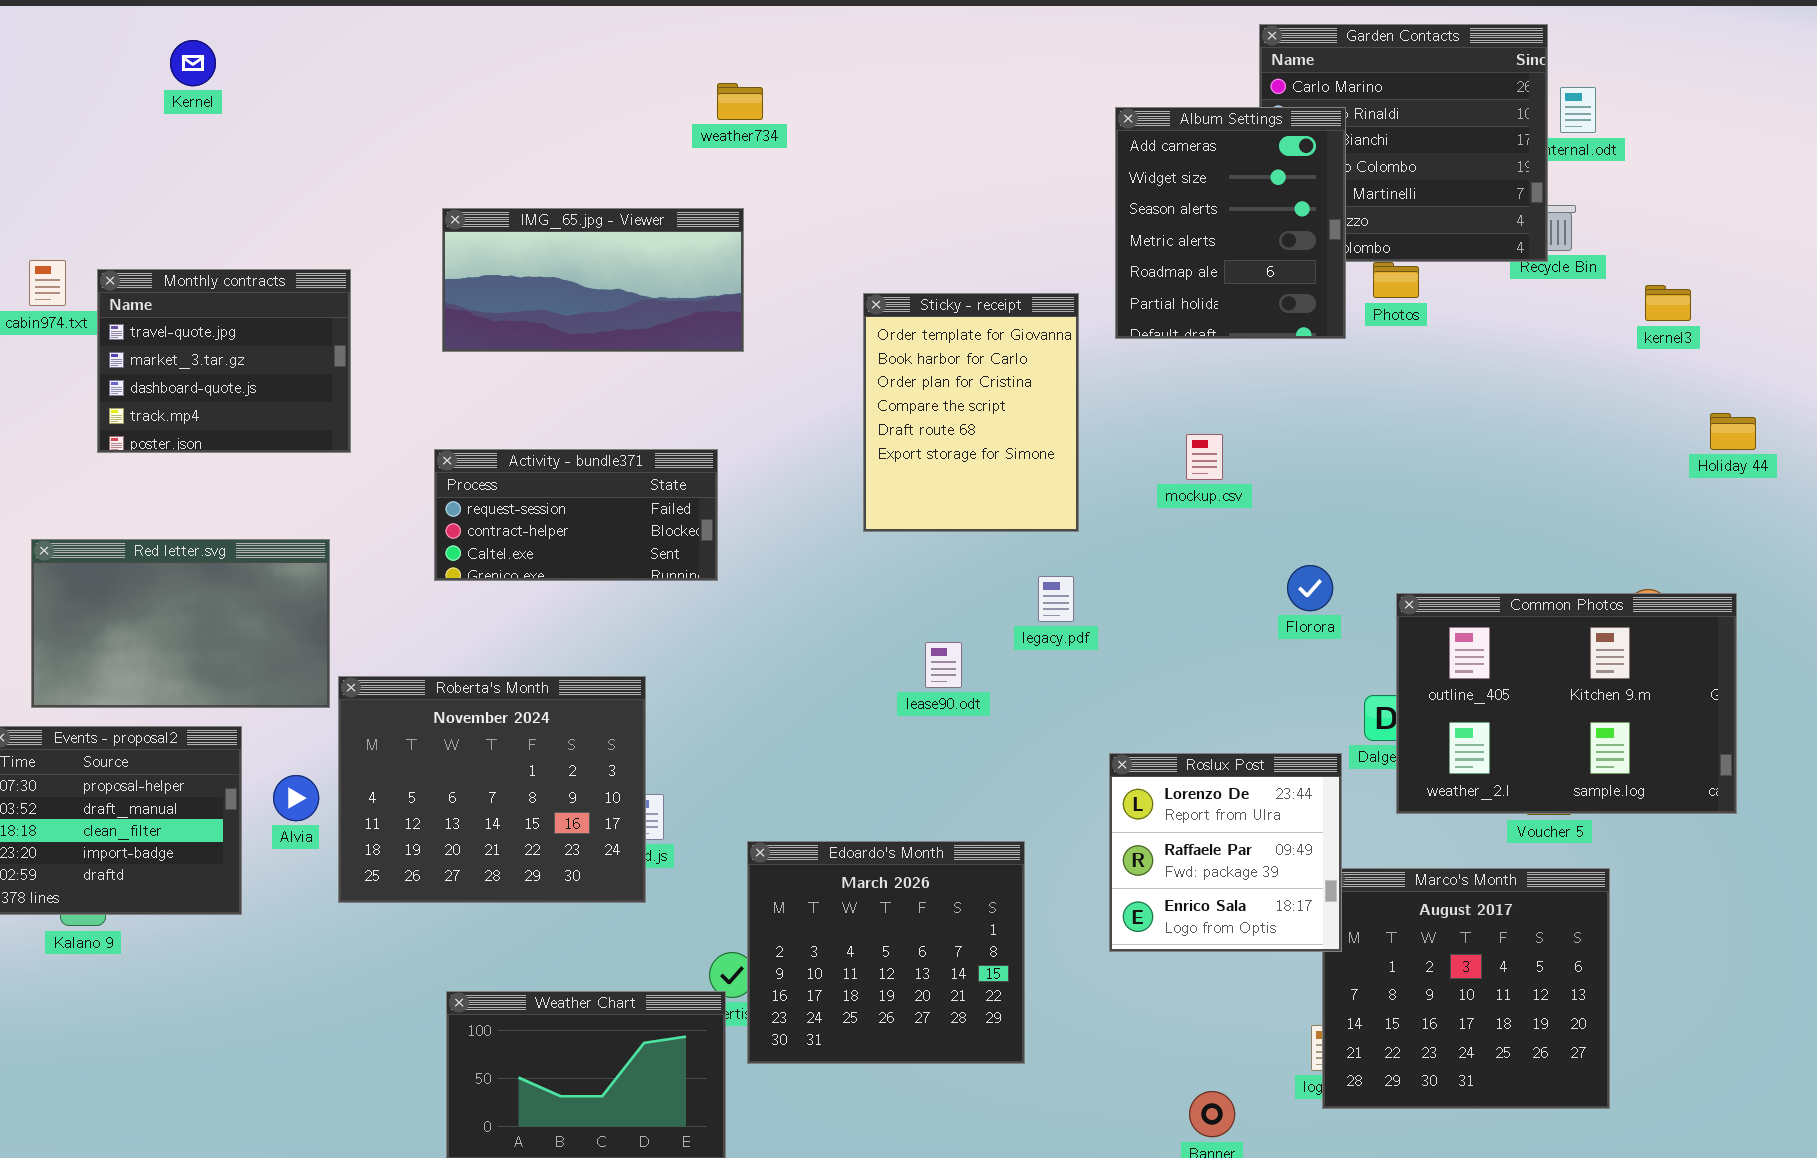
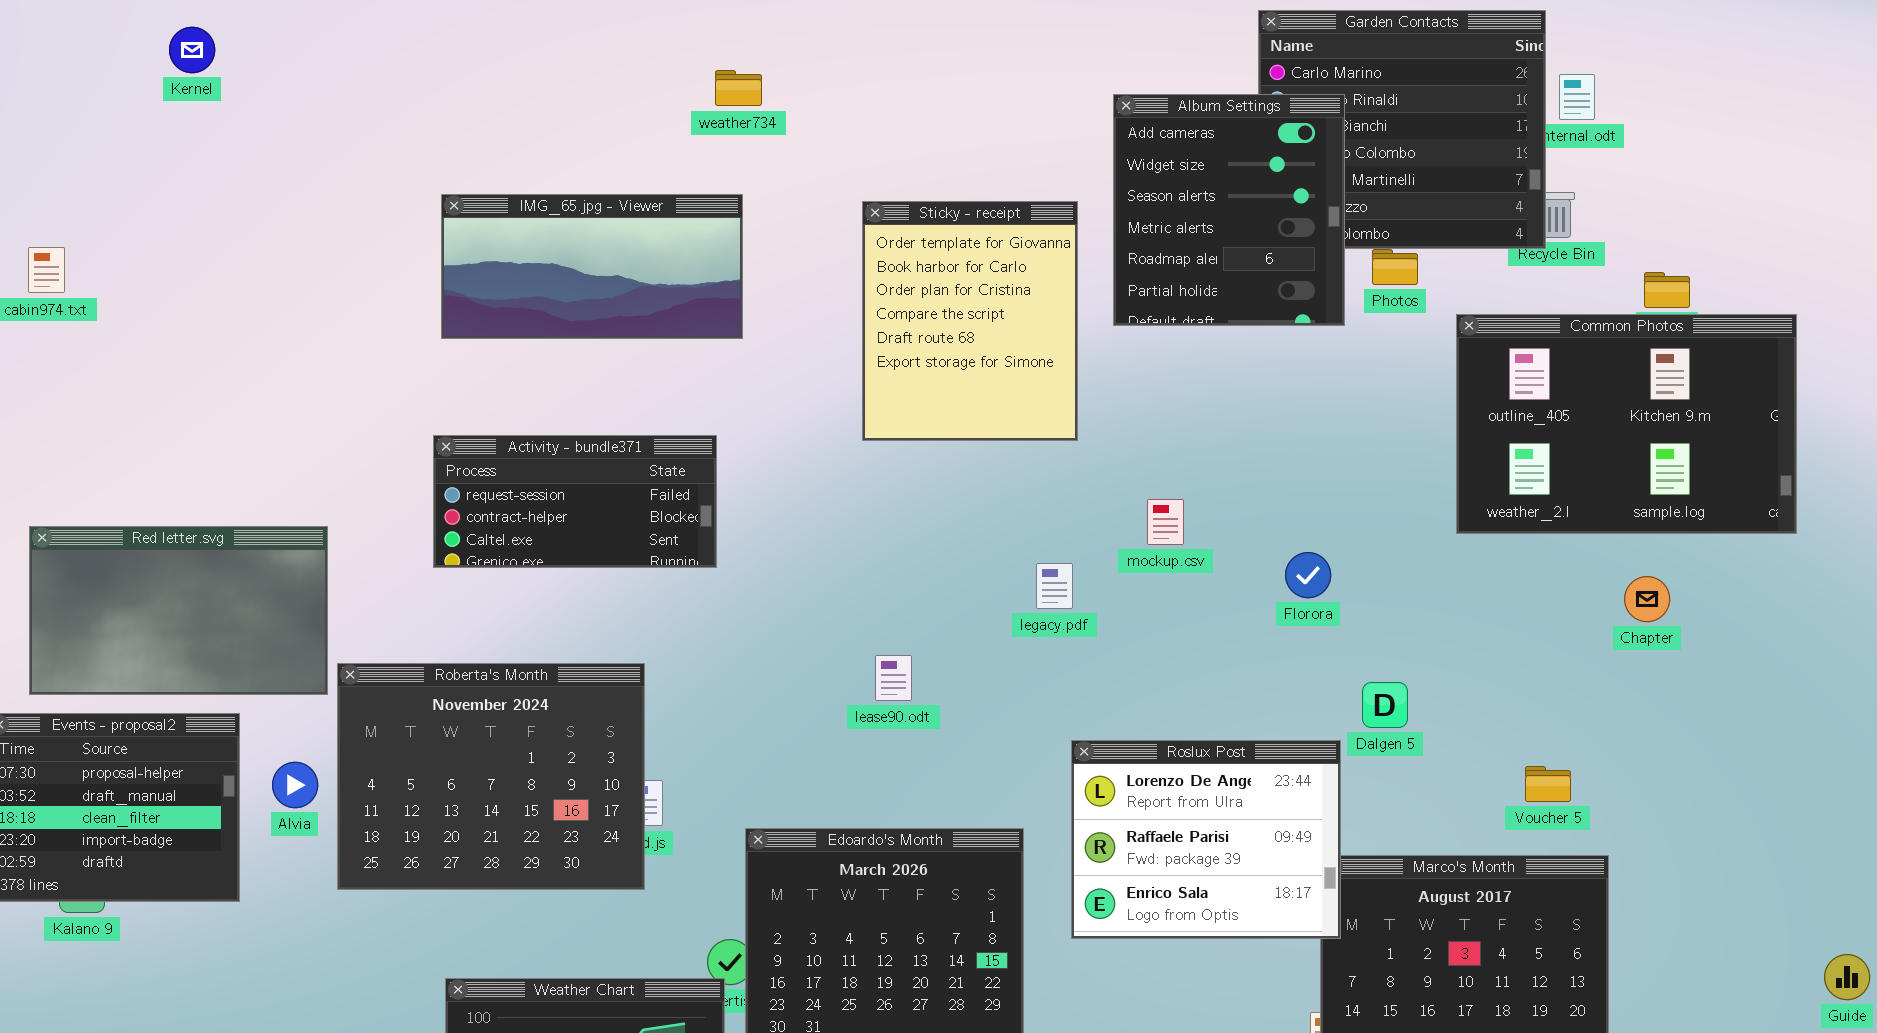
Monthly contracts: [97,269,351,453] -> none, closed
Sticky - receipt: [863,293,1079,532] -> [862,201,1078,441], moved
mockup.csv: [1186,434,1223,480] -> [1147,499,1184,545], moved
Common Photos: [1396,593,1737,814] -> [1456,314,1797,534], moved
lease90.odt: [925,642,962,688] -> [875,655,912,701], moved
Roslux Post: [1109,753,1342,952] -> [1071,740,1341,939], resized

